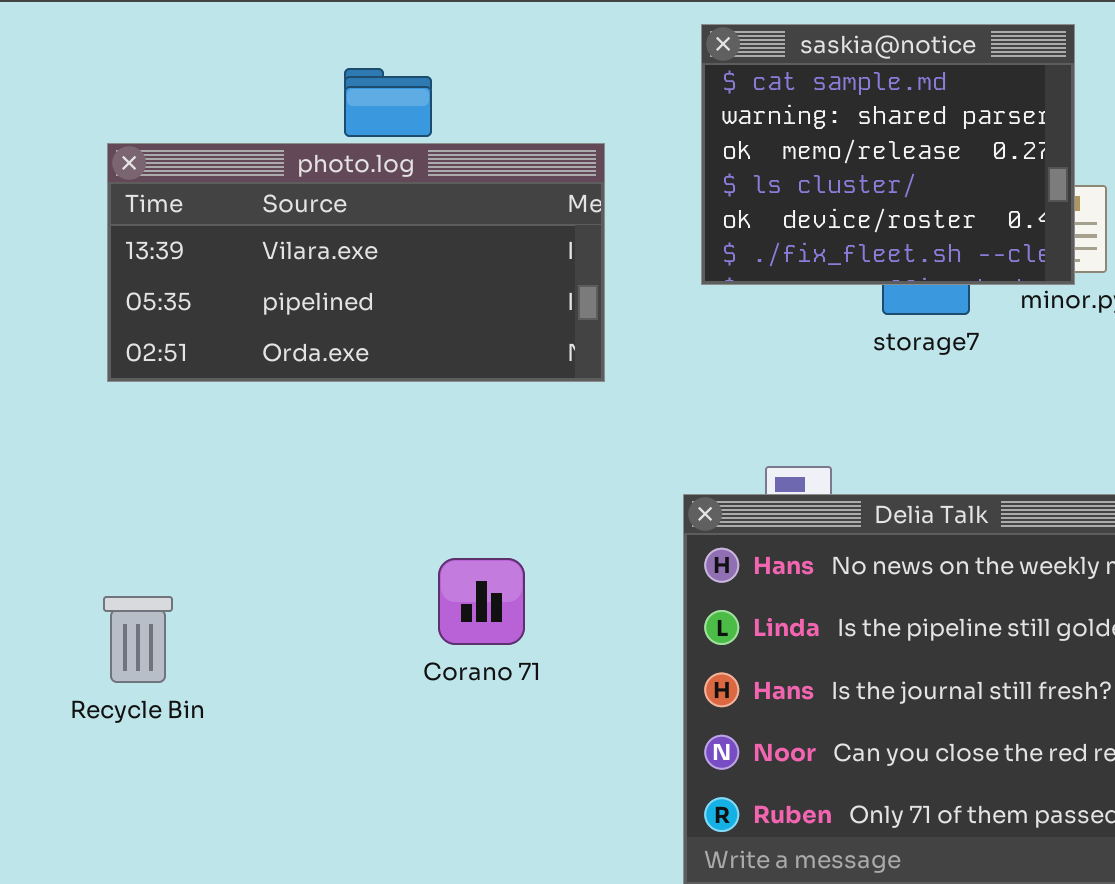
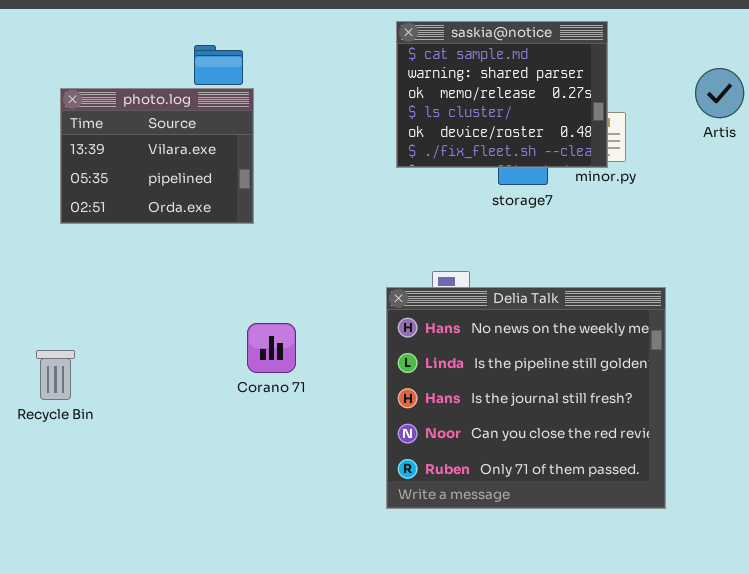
photo.log: [107,143,605,382] -> [60,88,254,224], resized
Recycle Bin: [103,596,173,683] -> [36,350,75,400], moved

